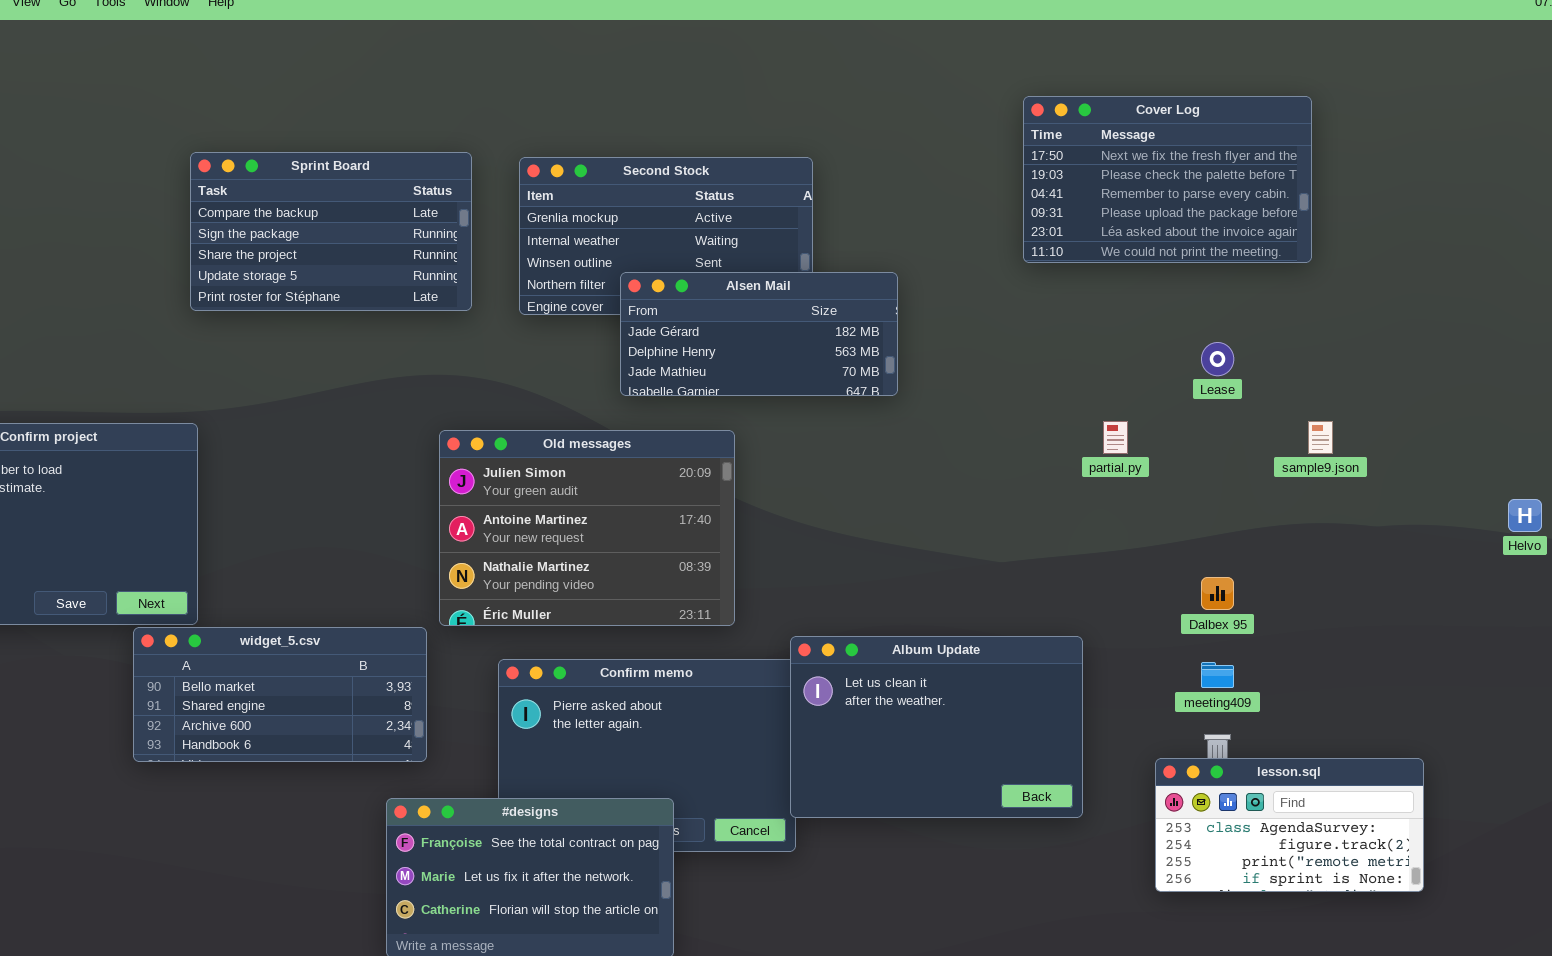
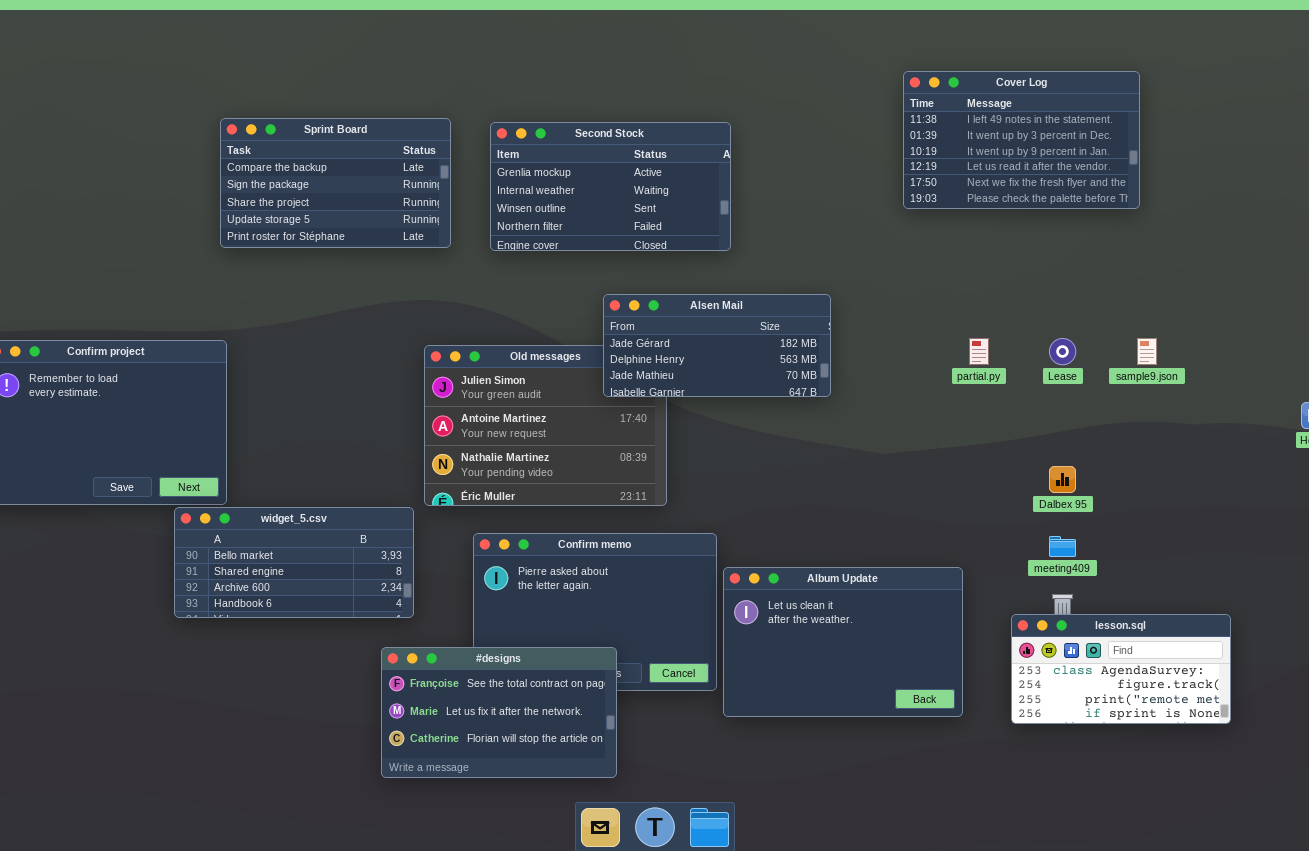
Cover Log: [1023,96,1312,263] -> [903,71,1140,209], scrolled up 4 rows
Alsen Mail: [620,272,898,396] -> [603,294,831,397], moved
Lease: [1201,342,1234,376] -> [1049,338,1076,365], moved
Album Update: [790,636,1083,818] -> [723,567,963,717], moved

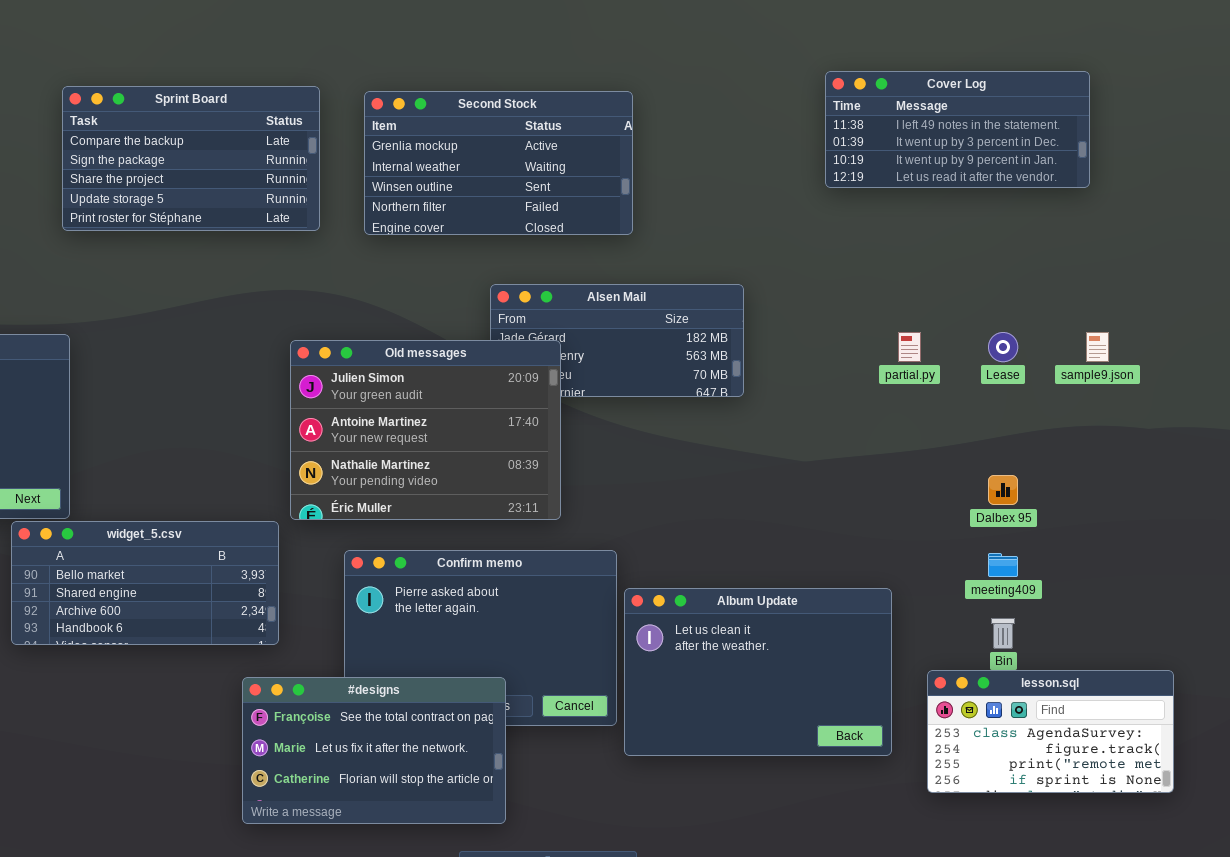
Cover Log: [903,71,1140,209] -> [825,71,1090,188], resized
Old messages: [424,345,667,506] -> [290,340,561,520], raised
lesson.sql: [1011,614,1231,724] -> [927,670,1174,793], moved

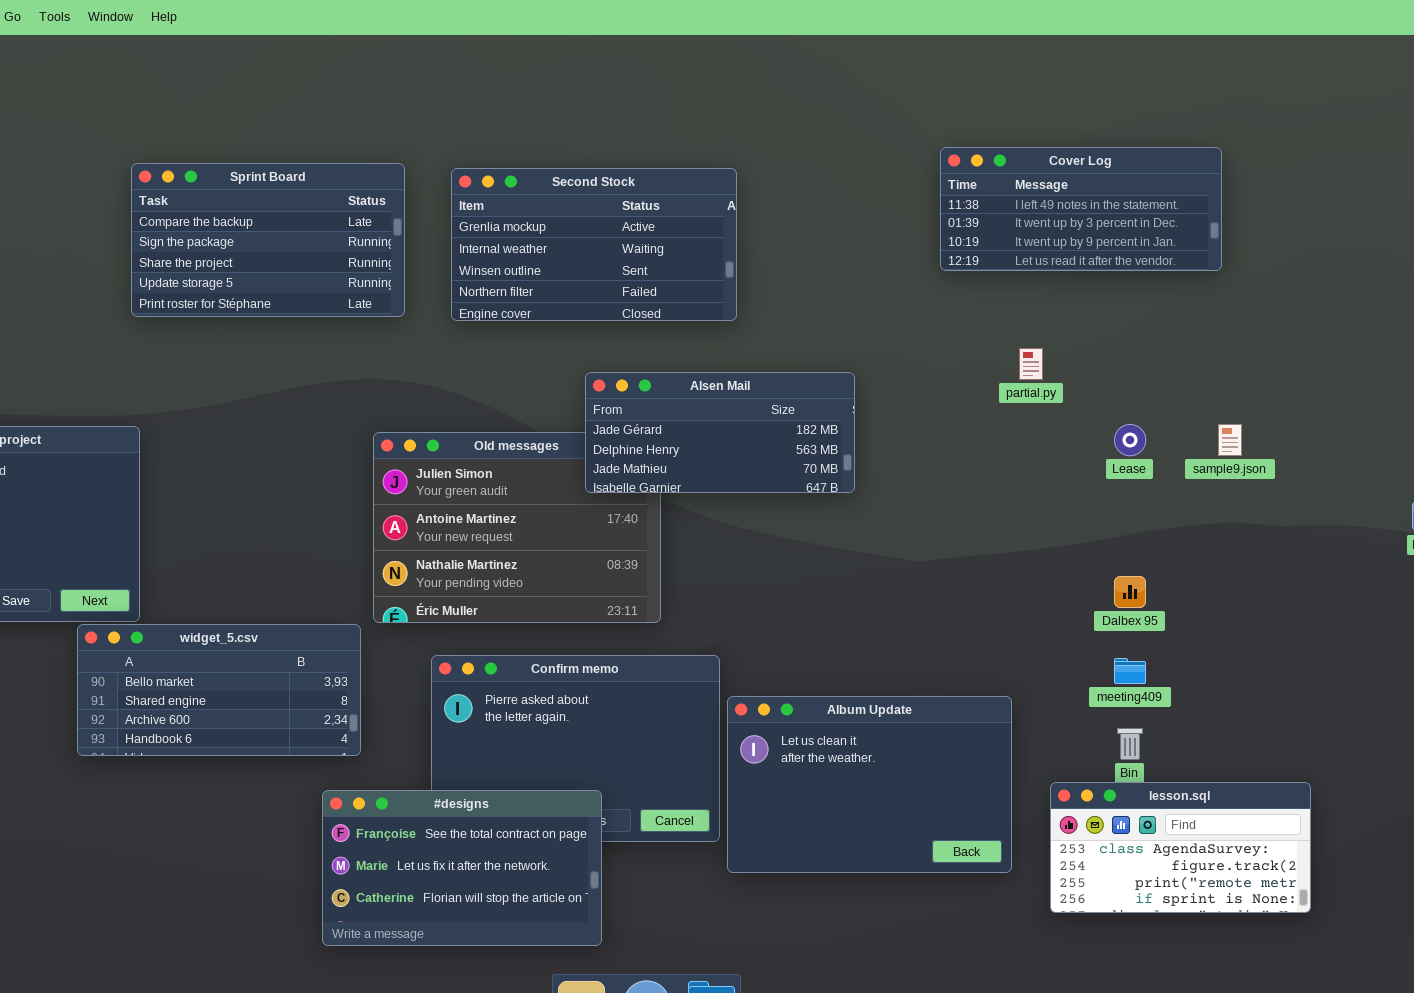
Alsen Mail: [490,284,744,397] -> [585,372,855,493], raised
partial.py: [898,332,921,362] -> [1019,348,1043,380], moved

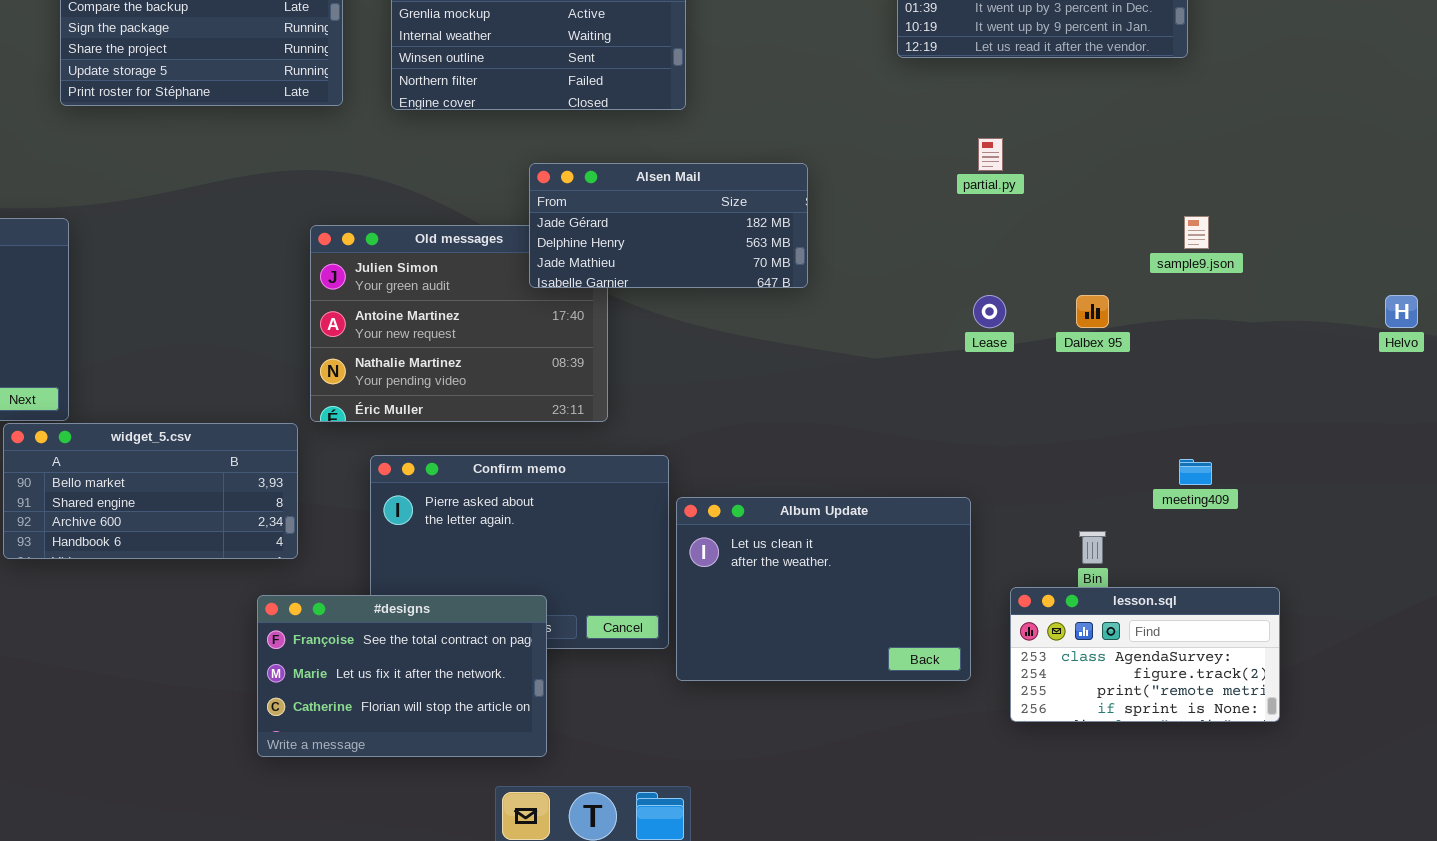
Lease: [1114,424,1146,456] -> [973,295,1006,328], moved
Dalbex 95: [1114,576,1146,608] -> [1076,295,1109,328], moved
meeting409: [1114,658,1146,684] -> [1179,459,1212,485], moved

